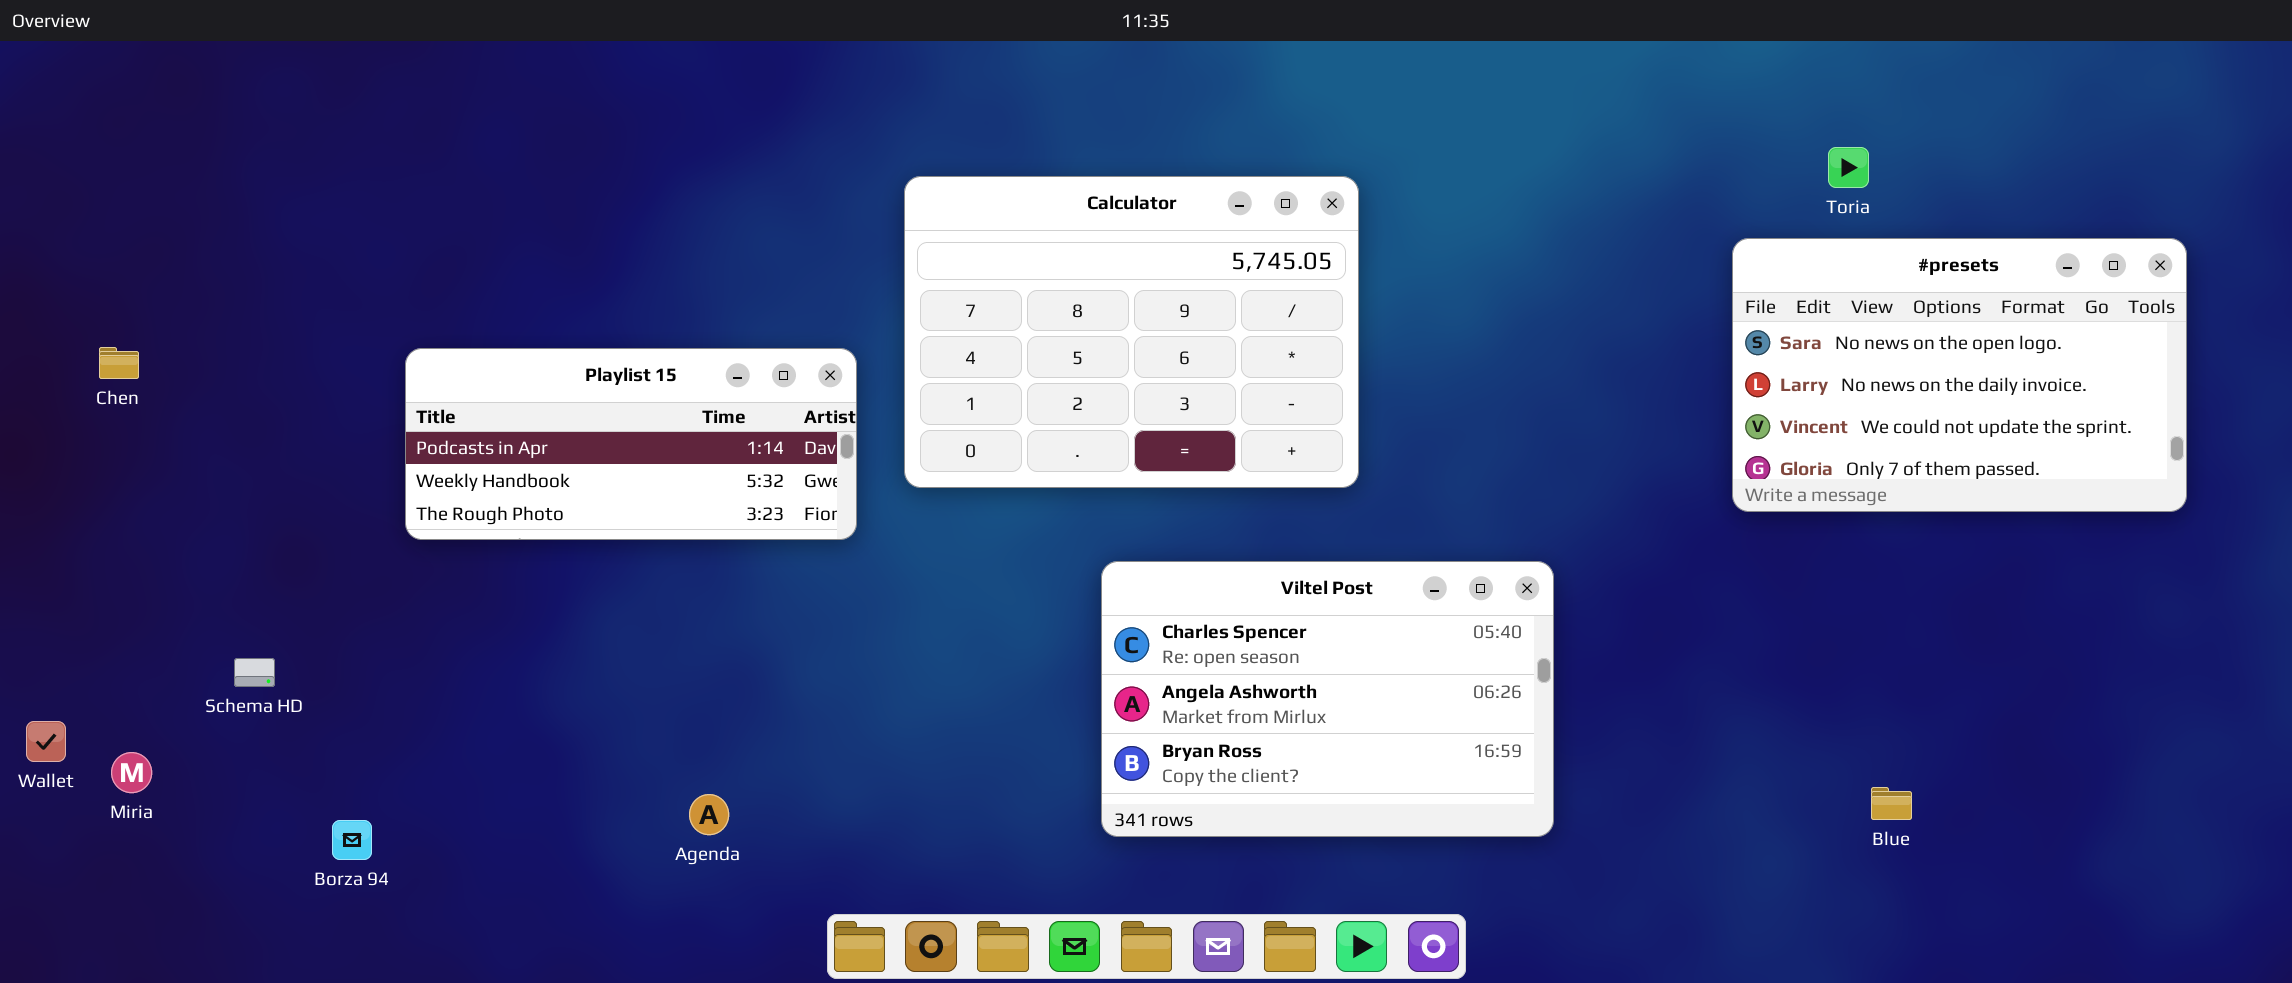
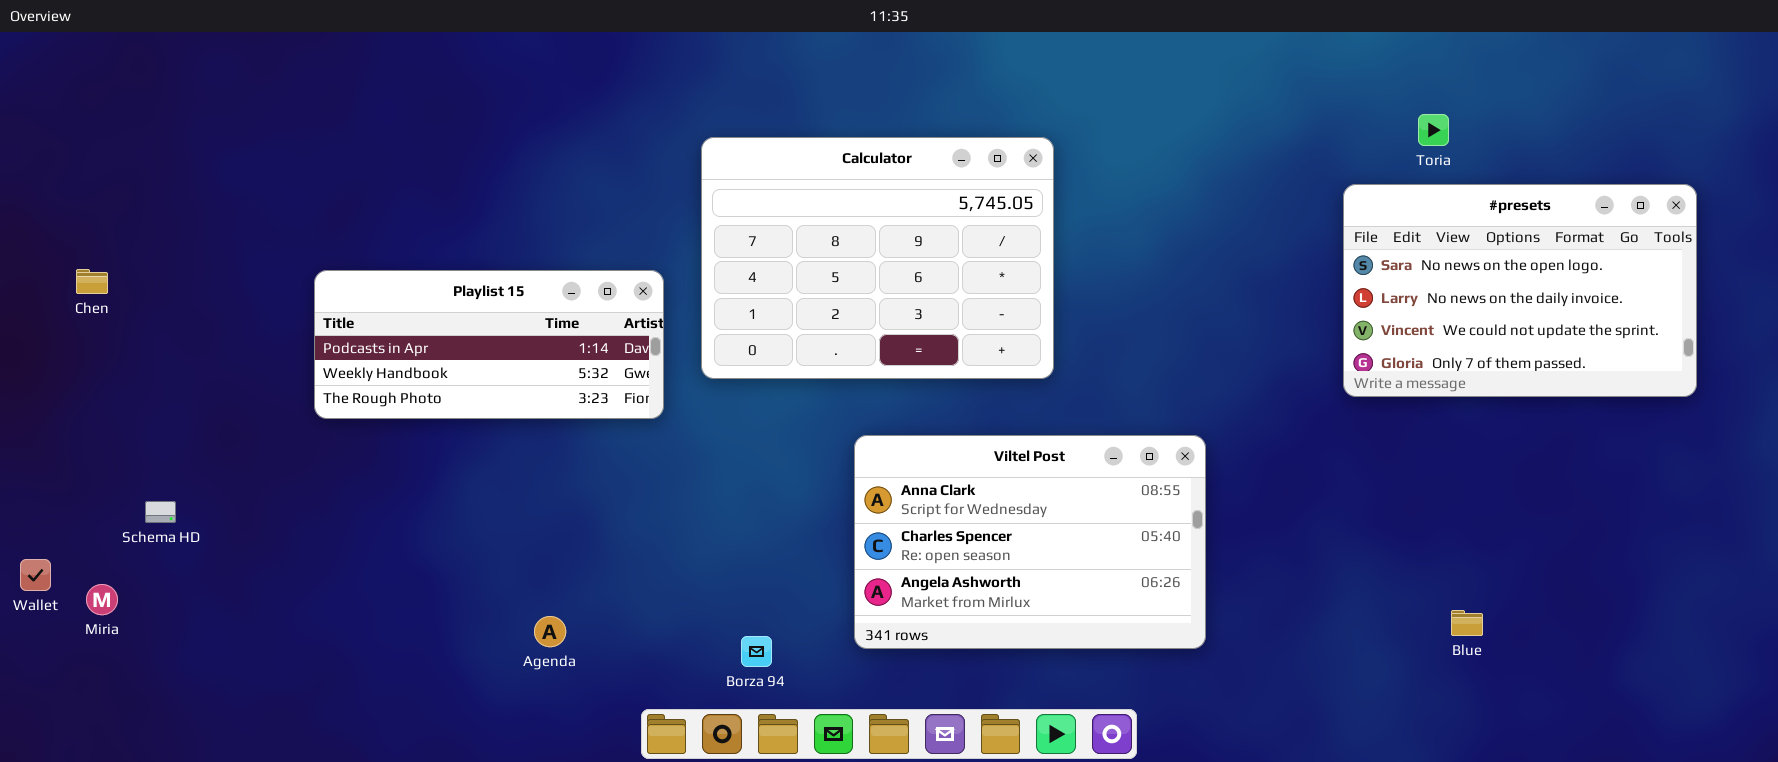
Viltel Post: [1101,561,1554,837] -> [854,435,1206,649], scrolled up 1 row
Schema HD: [234,658,275,687] -> [145,501,176,523], moved
Borza 94: [332,820,372,860] -> [741,636,772,667], moved

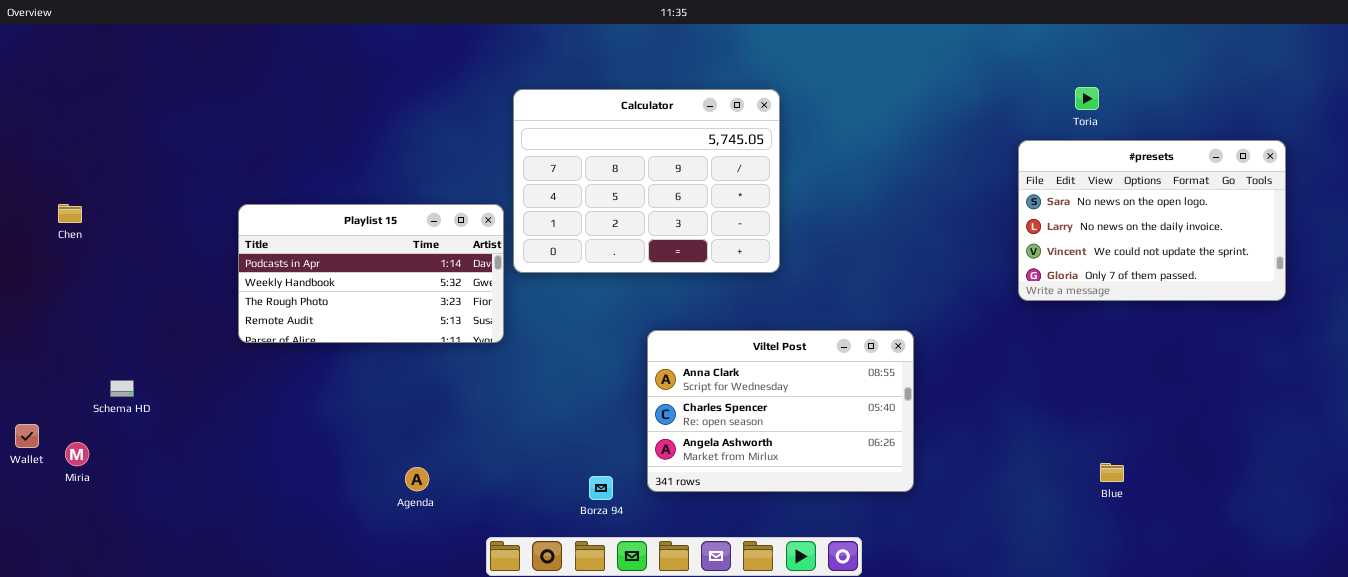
Calculator: [701,137,1054,379] -> [513,89,780,273], moved
Playlist 15: [314,270,664,419] -> [238,204,504,343], resized
Borza 94: [741,636,772,667] -> [589,476,613,500], moved

